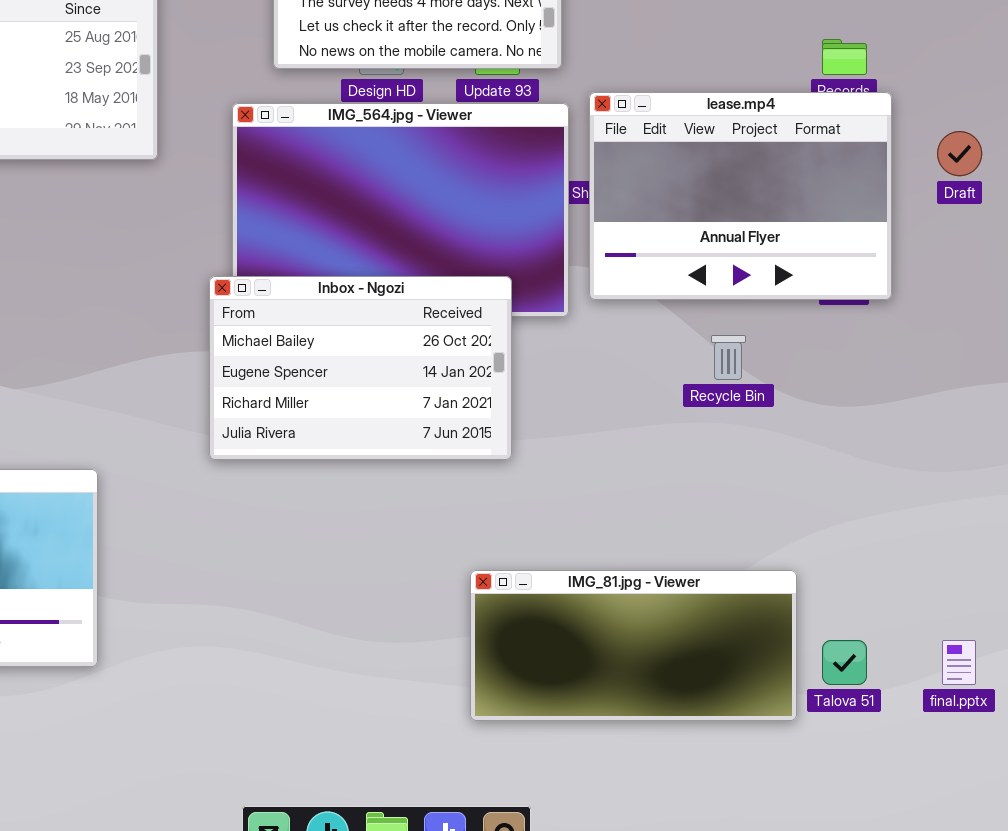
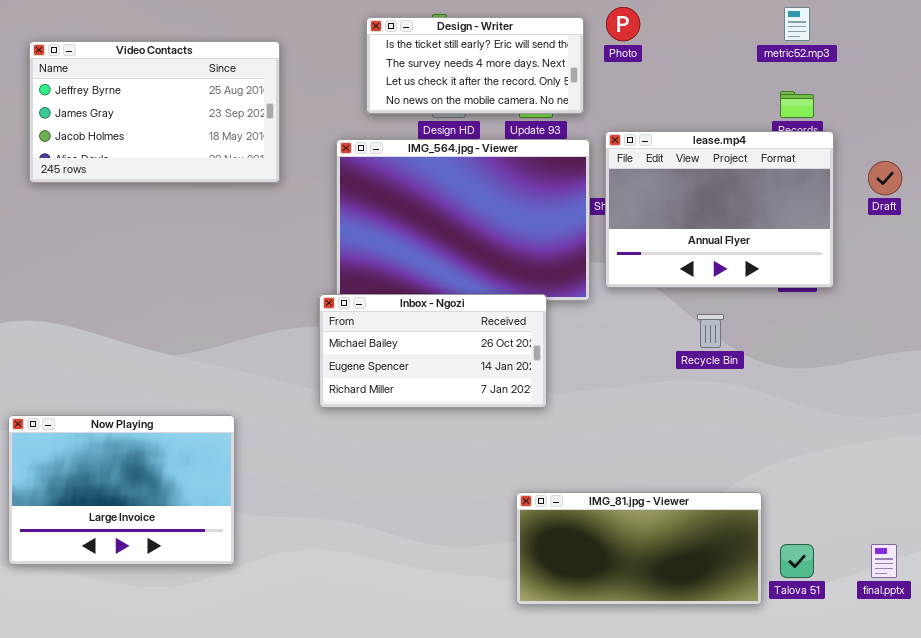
Inbox - Ngozi: [209,276,512,460] -> [319,294,547,408], resized

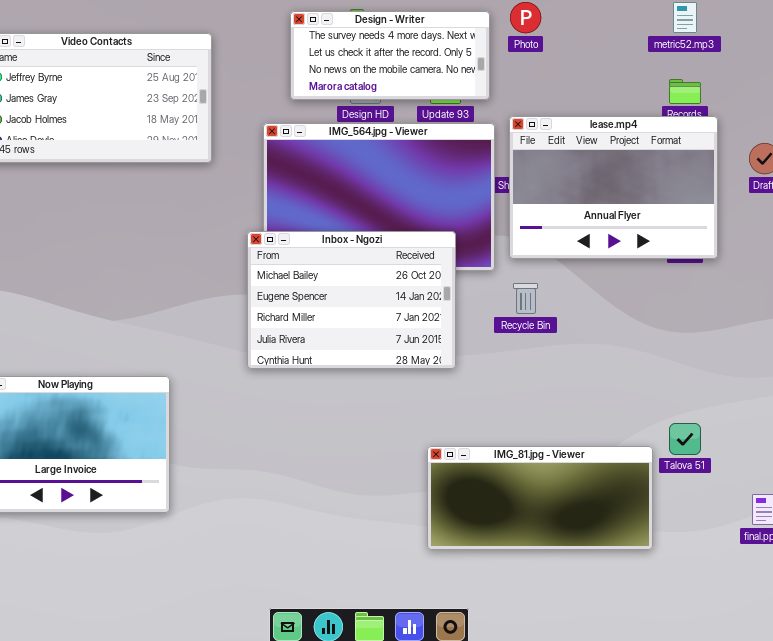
Design - Writer: [366,17,584,114] -> [290,11,490,100], scrolled down 1 row
Inbox - Ngozi: [319,294,547,408] -> [247,231,456,369], resized
Recycle Bin: [697,314,724,348] -> [513,283,538,314], moved
Talova 51: [780,544,814,578] -> [669,423,701,455], moved

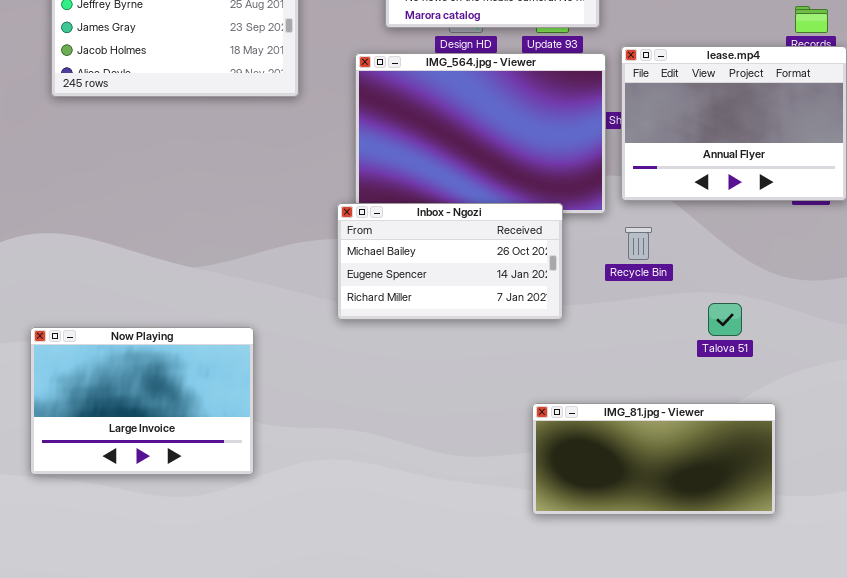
Inbox - Ngozi: [247,231,456,369] -> [337,203,563,320], resized
Talova 51: [669,423,701,455] -> [708,303,742,336], moved

